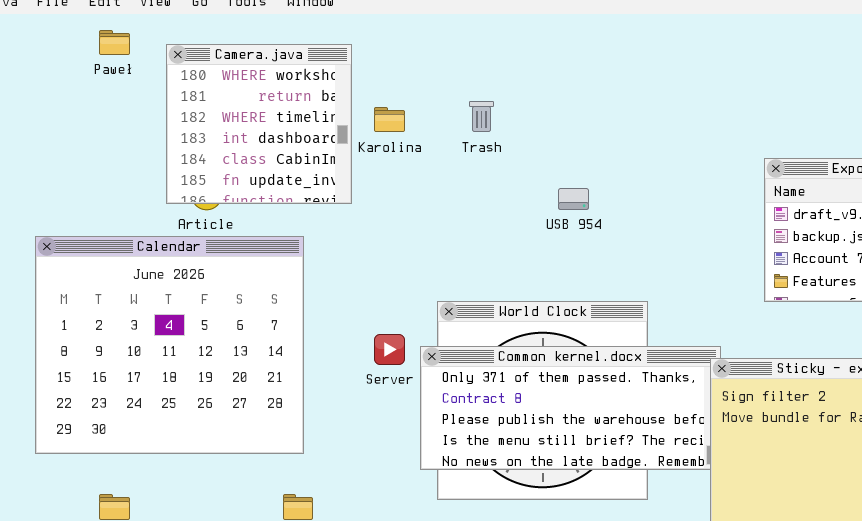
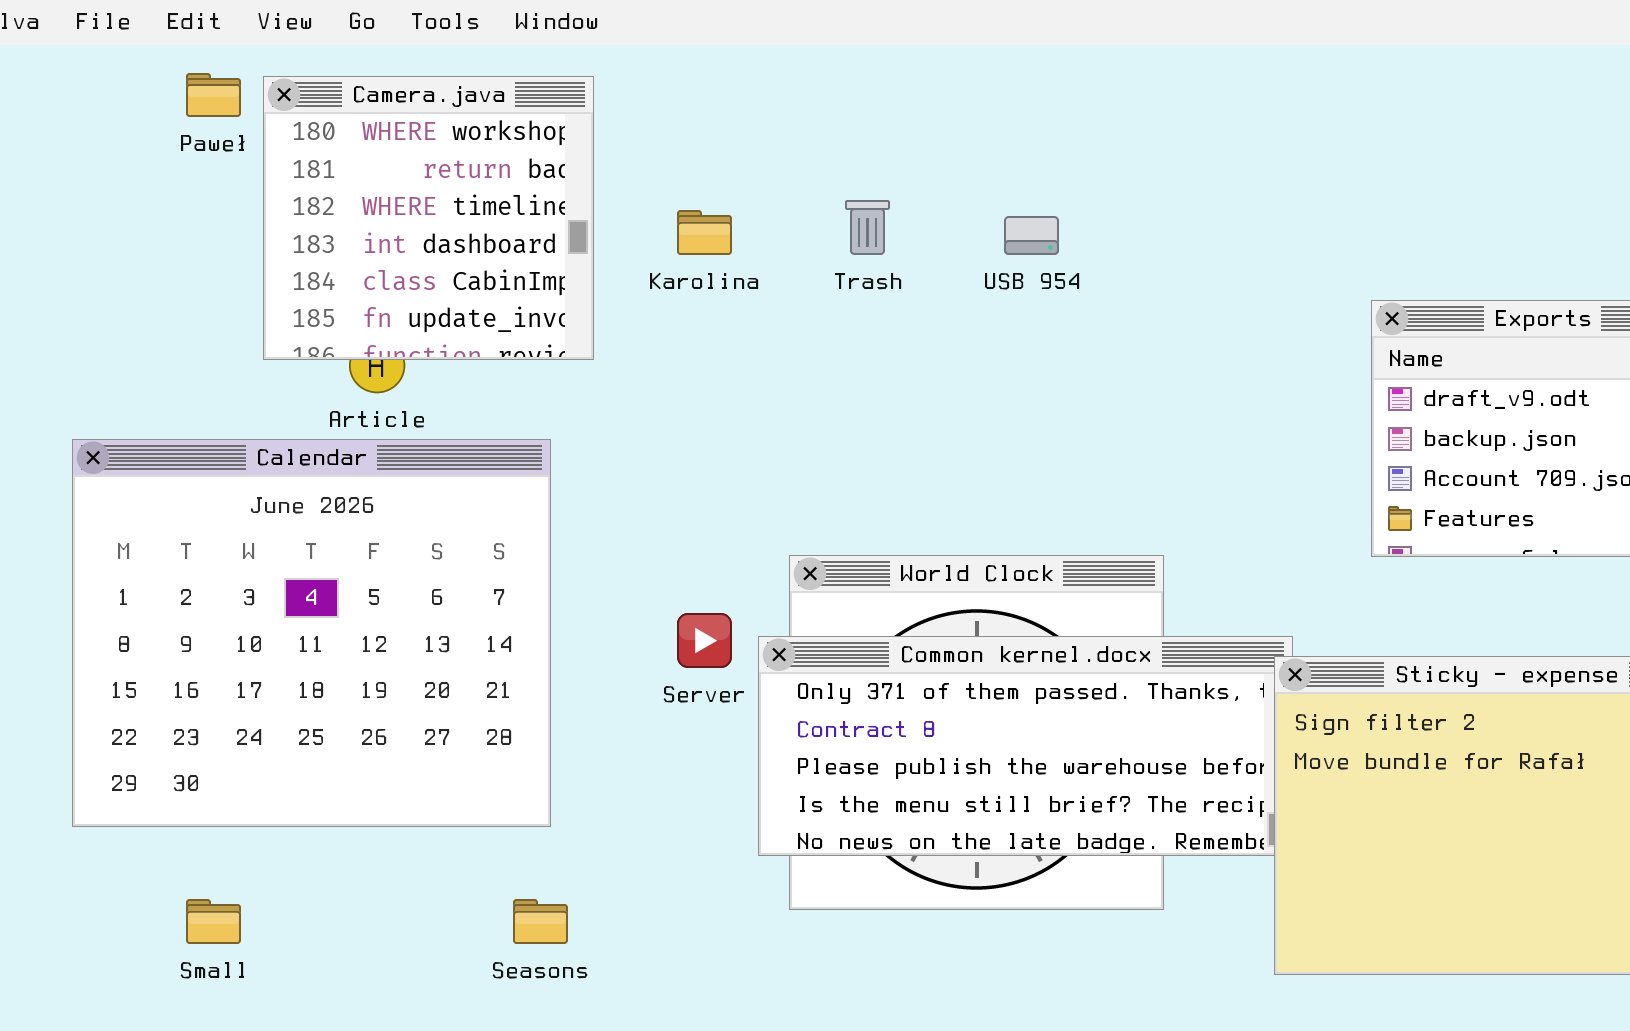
Camera.java: [166,44,352,204] -> [263,76,594,360], moved
USB 954: [558,188,589,210] -> [1004,216,1059,255], moved

